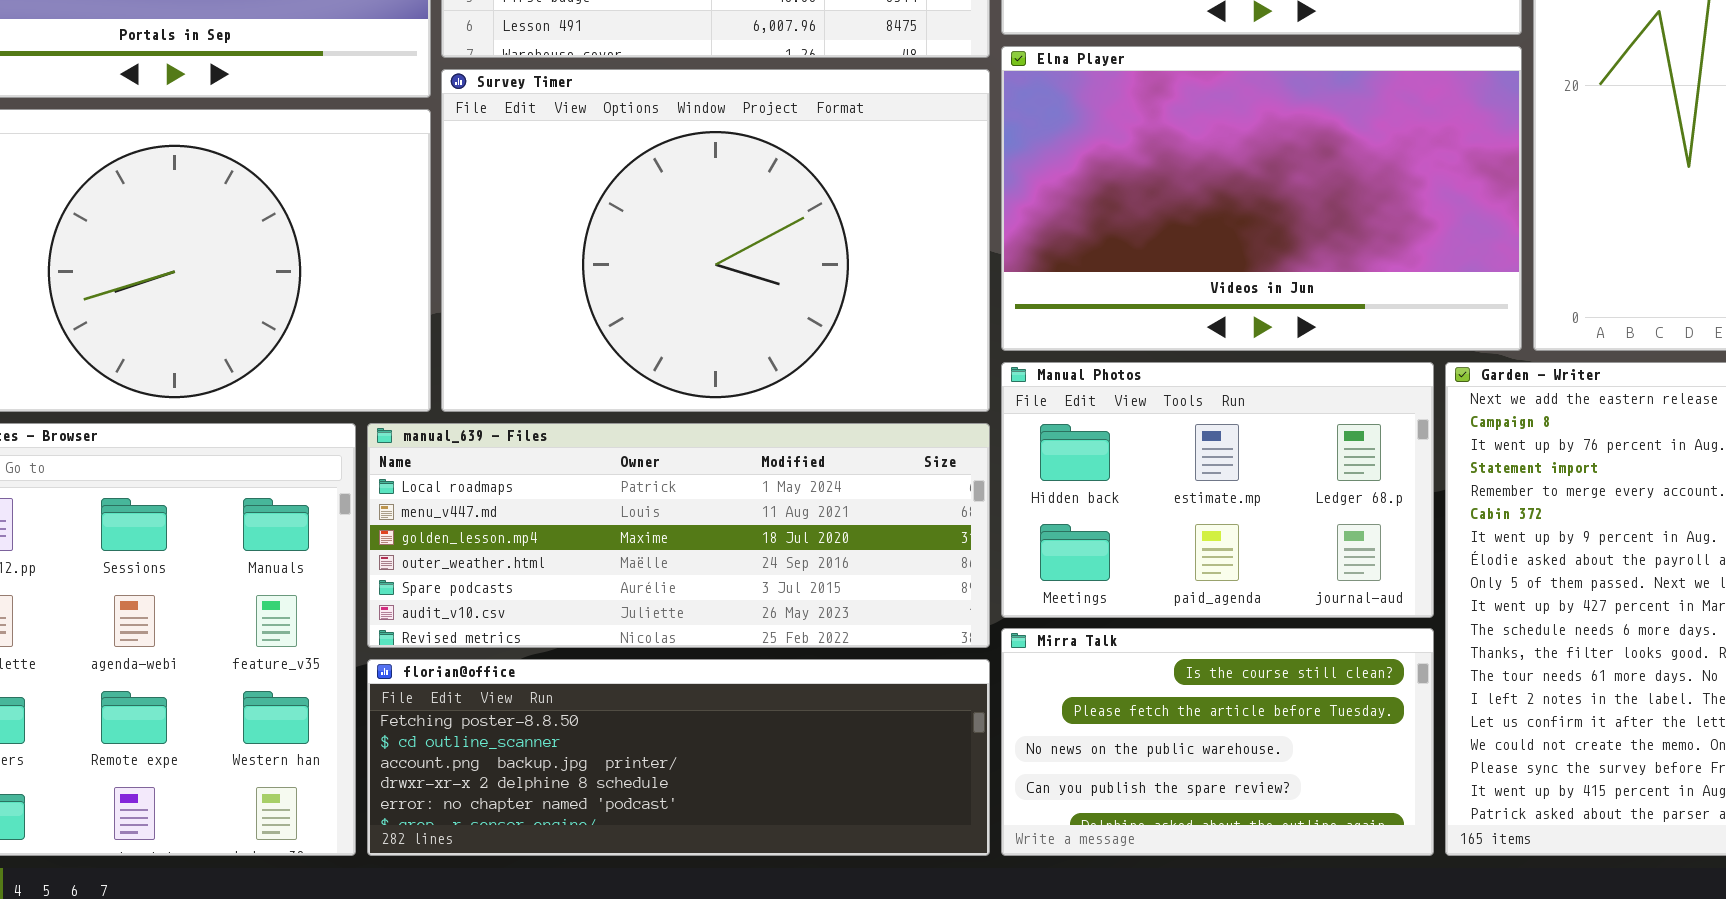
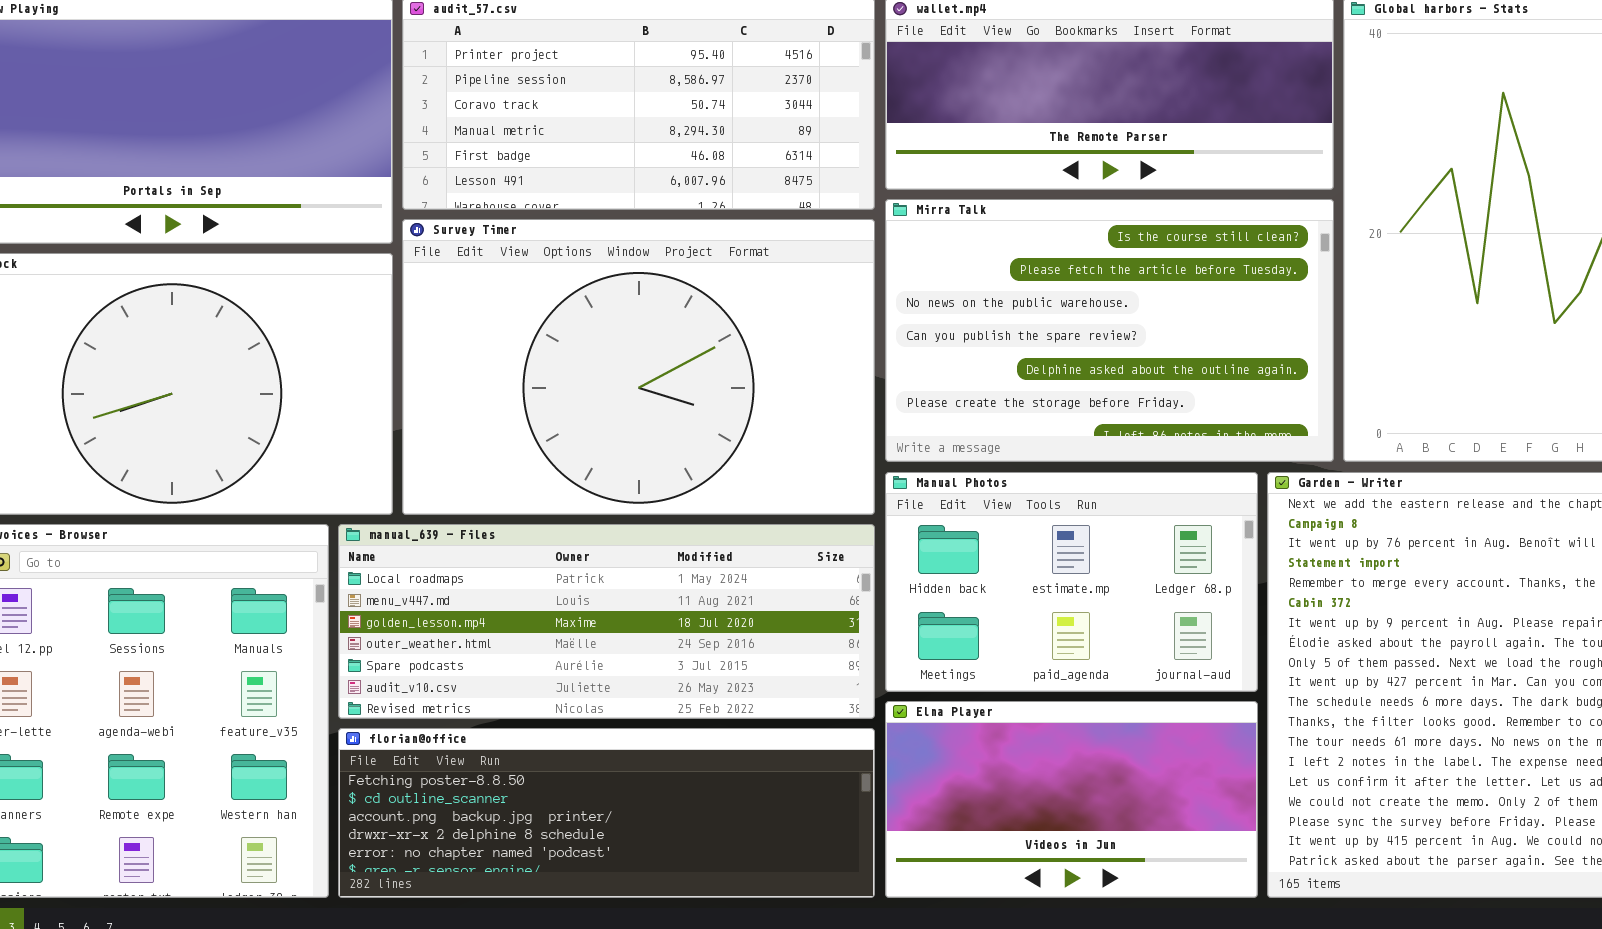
Elna Player: [1001,46,1522,351] -> [885,701,1258,898], moved, resized
Mirra Talk: [1001,628,1434,856] -> [885,199,1334,462], moved, resized

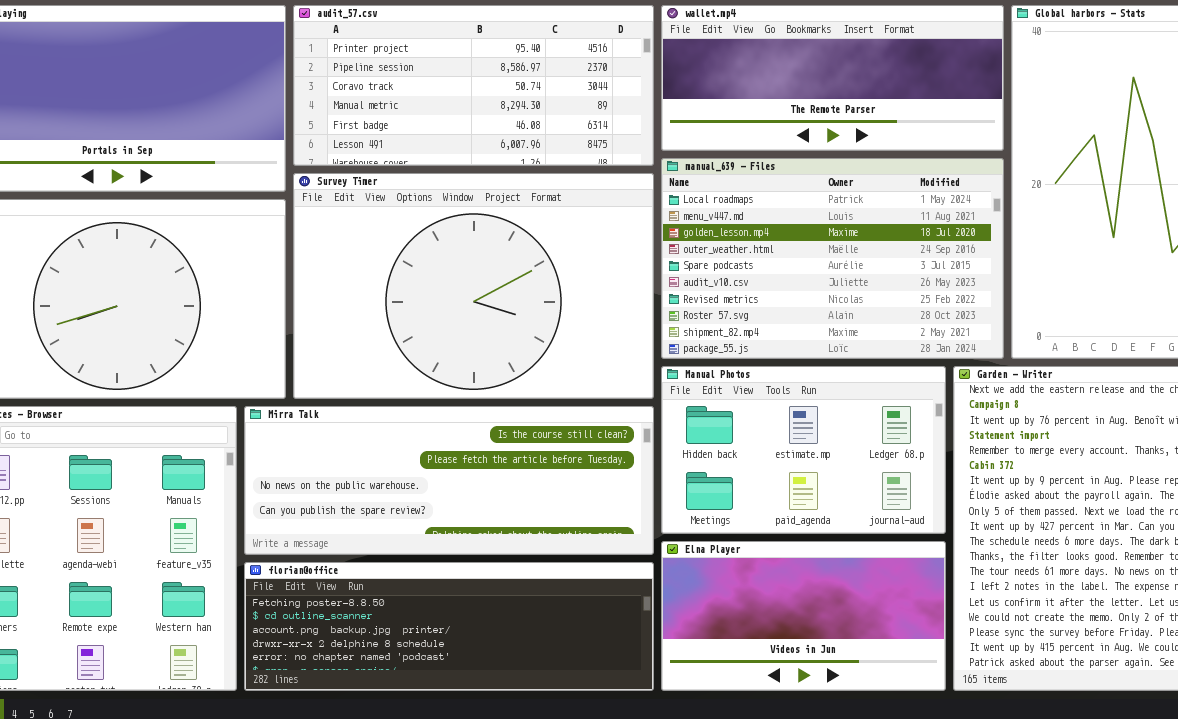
Mirra Talk: [885,199,1334,462] -> [244,406,654,555], moved, resized
manual_639 - Files: [338,524,875,719] -> [661,158,1004,359], moved, resized

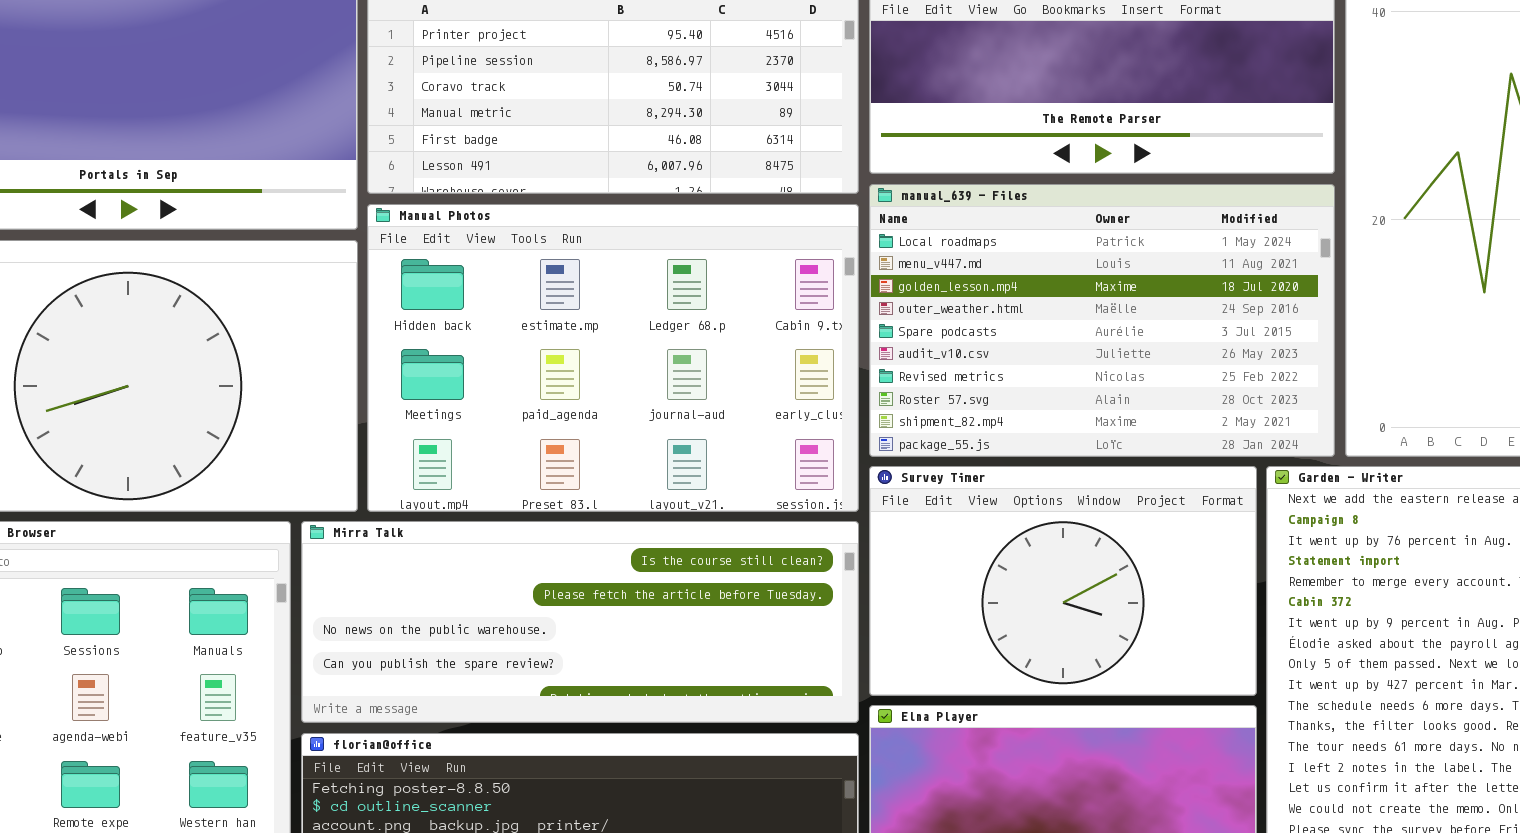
Survey Timer: [293,173,654,399] -> [869,466,1257,696], moved, resized
Manual Photos: [661,366,946,534] -> [367,204,859,512], moved, resized

